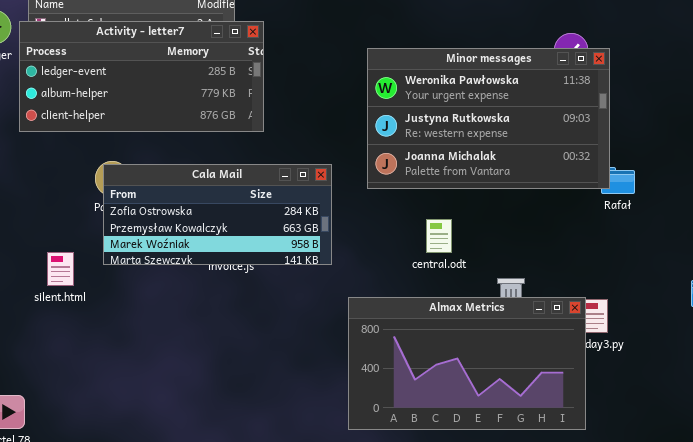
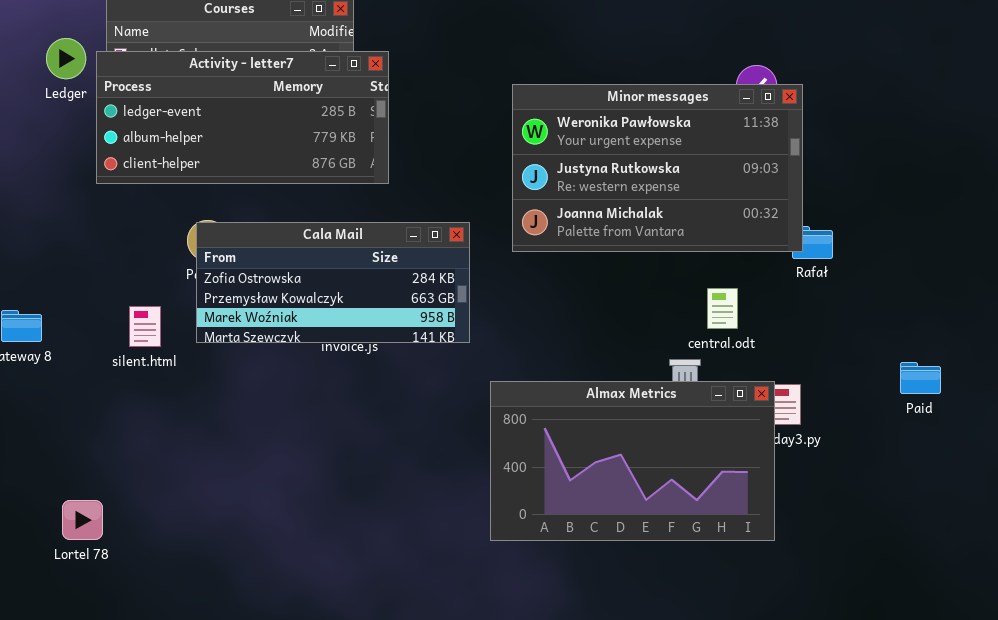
central.odt: [426,219,452,253] -> [707,288,738,329], moved
silent.html: [47,252,74,286] -> [129,306,161,347], moved

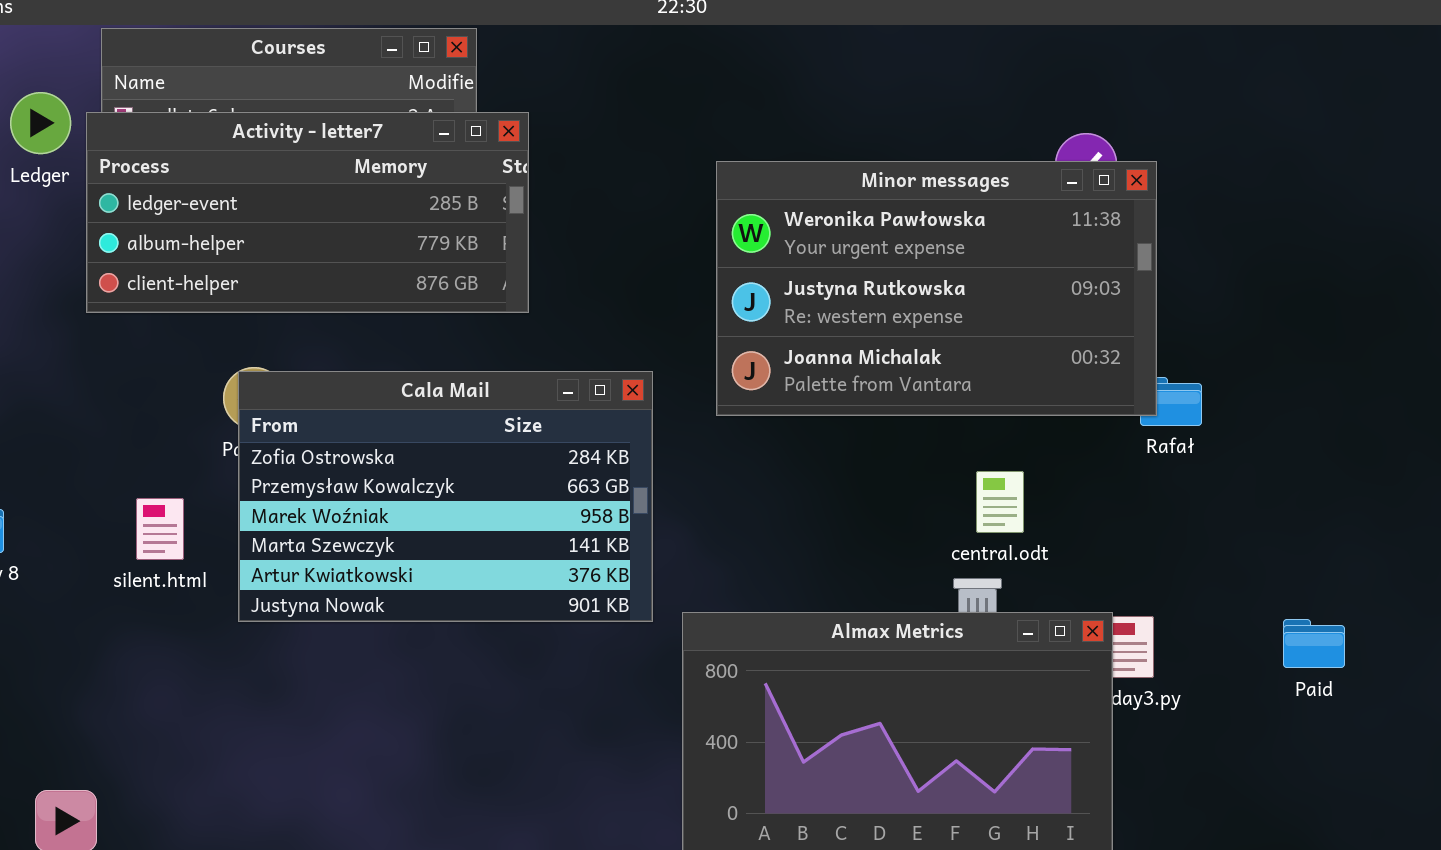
Cala Mail: [196,222,470,343] -> [238,371,653,622], resized
central.odt: [707,288,738,329] -> [976,471,1024,533], moved
Paid: [900,362,941,394] -> [1283,619,1345,668], moved

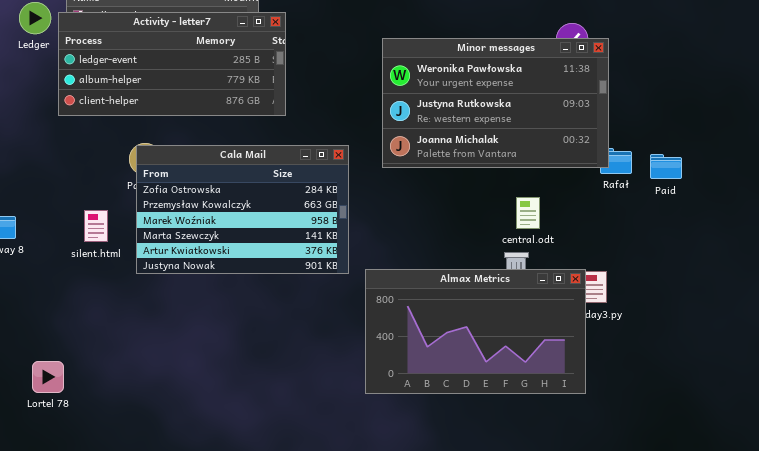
Paid: [1283,619,1345,668] -> [650,154,682,179], moved

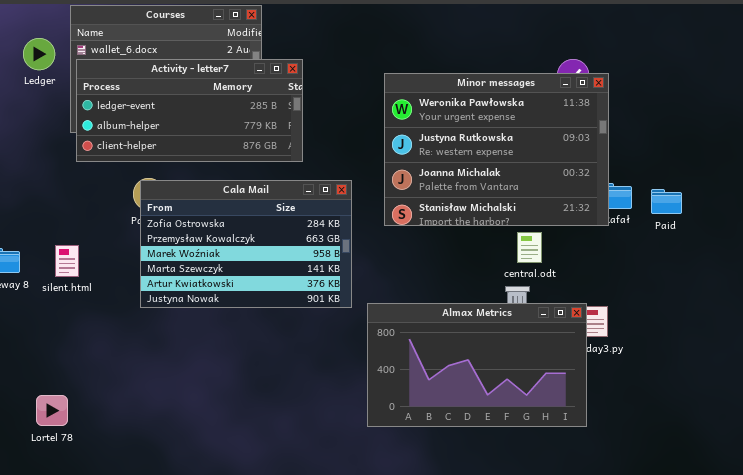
Activity - letter7: [58,12,286,116] -> [76,59,303,162], moved
Minor messages: [382,38,609,168] -> [384,73,609,226], resized
silent.html: [84,210,108,242] -> [55,245,79,277], moved

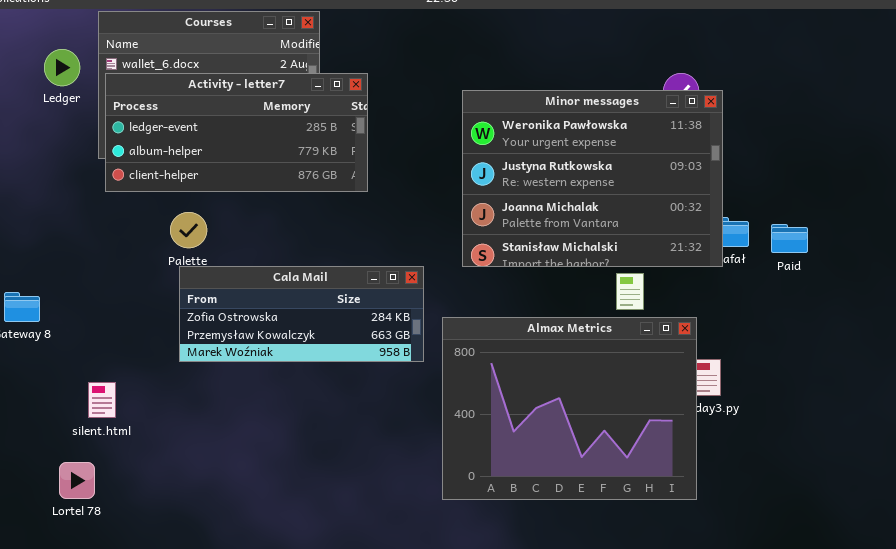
Cala Mail: [140,180,352,308] -> [179,266,424,362], resized
silent.html: [55,245,79,277] -> [88,382,116,418], moved
Almax Metrics: [367,303,587,427] -> [442,317,697,500], resized

